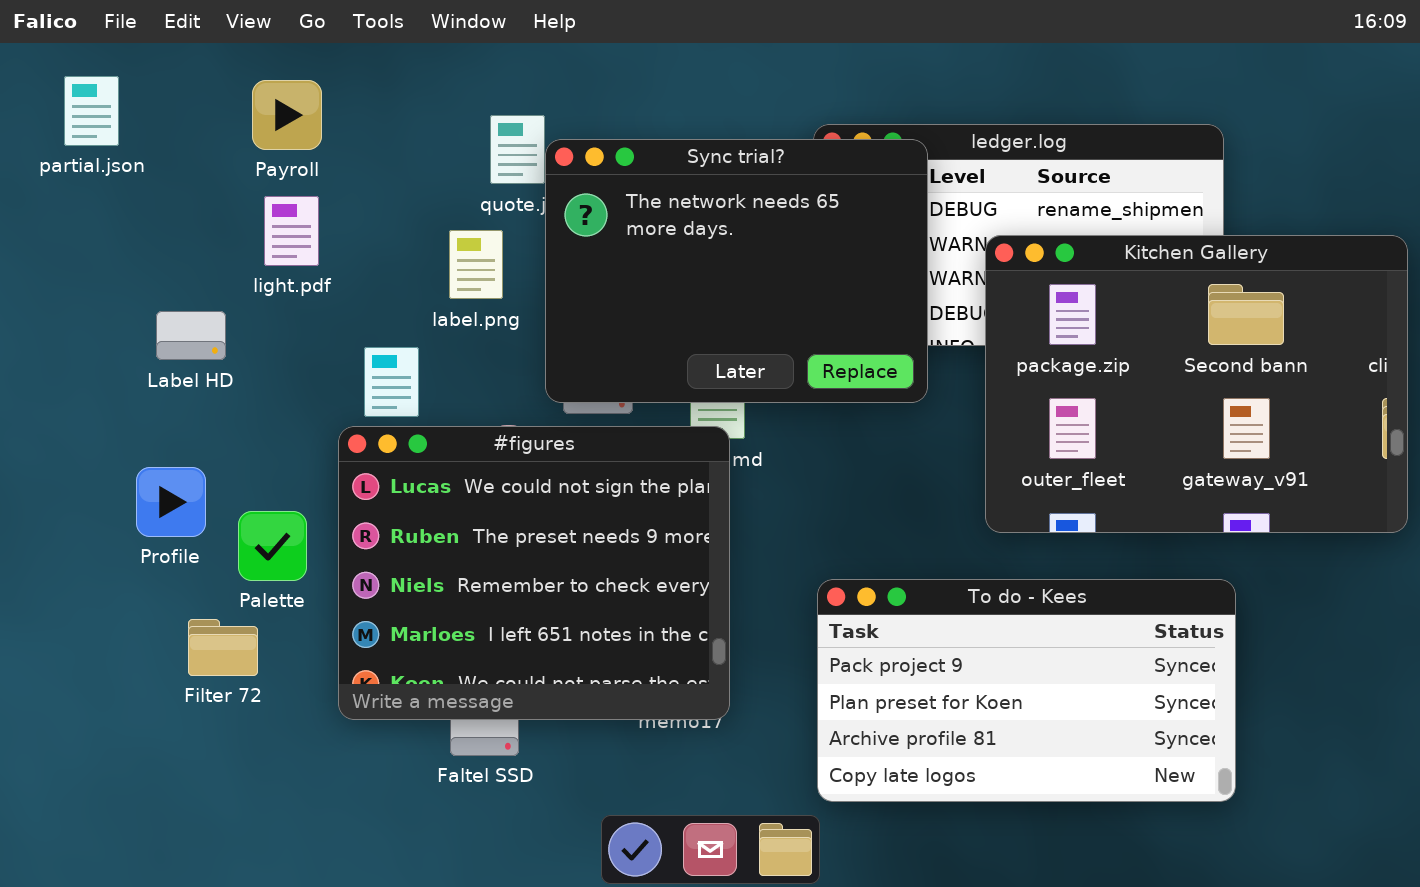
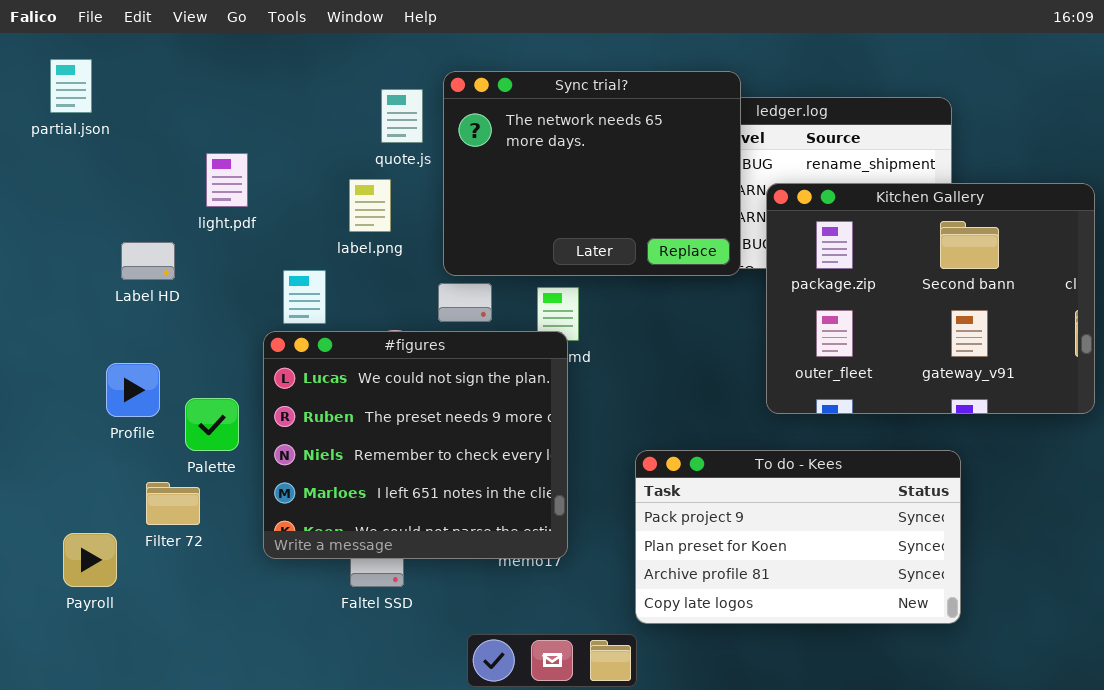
Payroll: [252,80,322,150] -> [63,533,117,587], moved
Sync trial?: [545,139,928,403] -> [443,71,741,276], moved

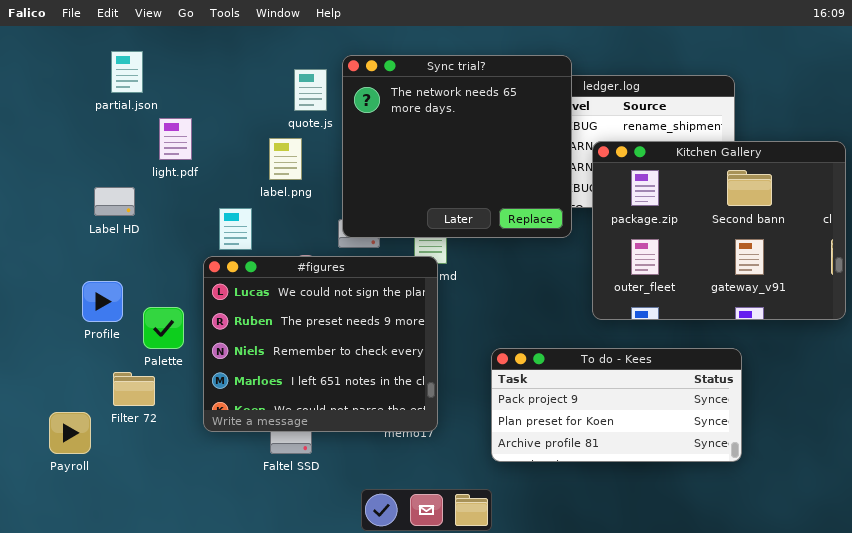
partial.json: [50,59,92,113] -> [111,51,143,93], moved
Sync trial?: [443,71,741,276] -> [342,55,572,238], resized
To do - Kees: [635,450,961,624] -> [491,348,742,462], resized

